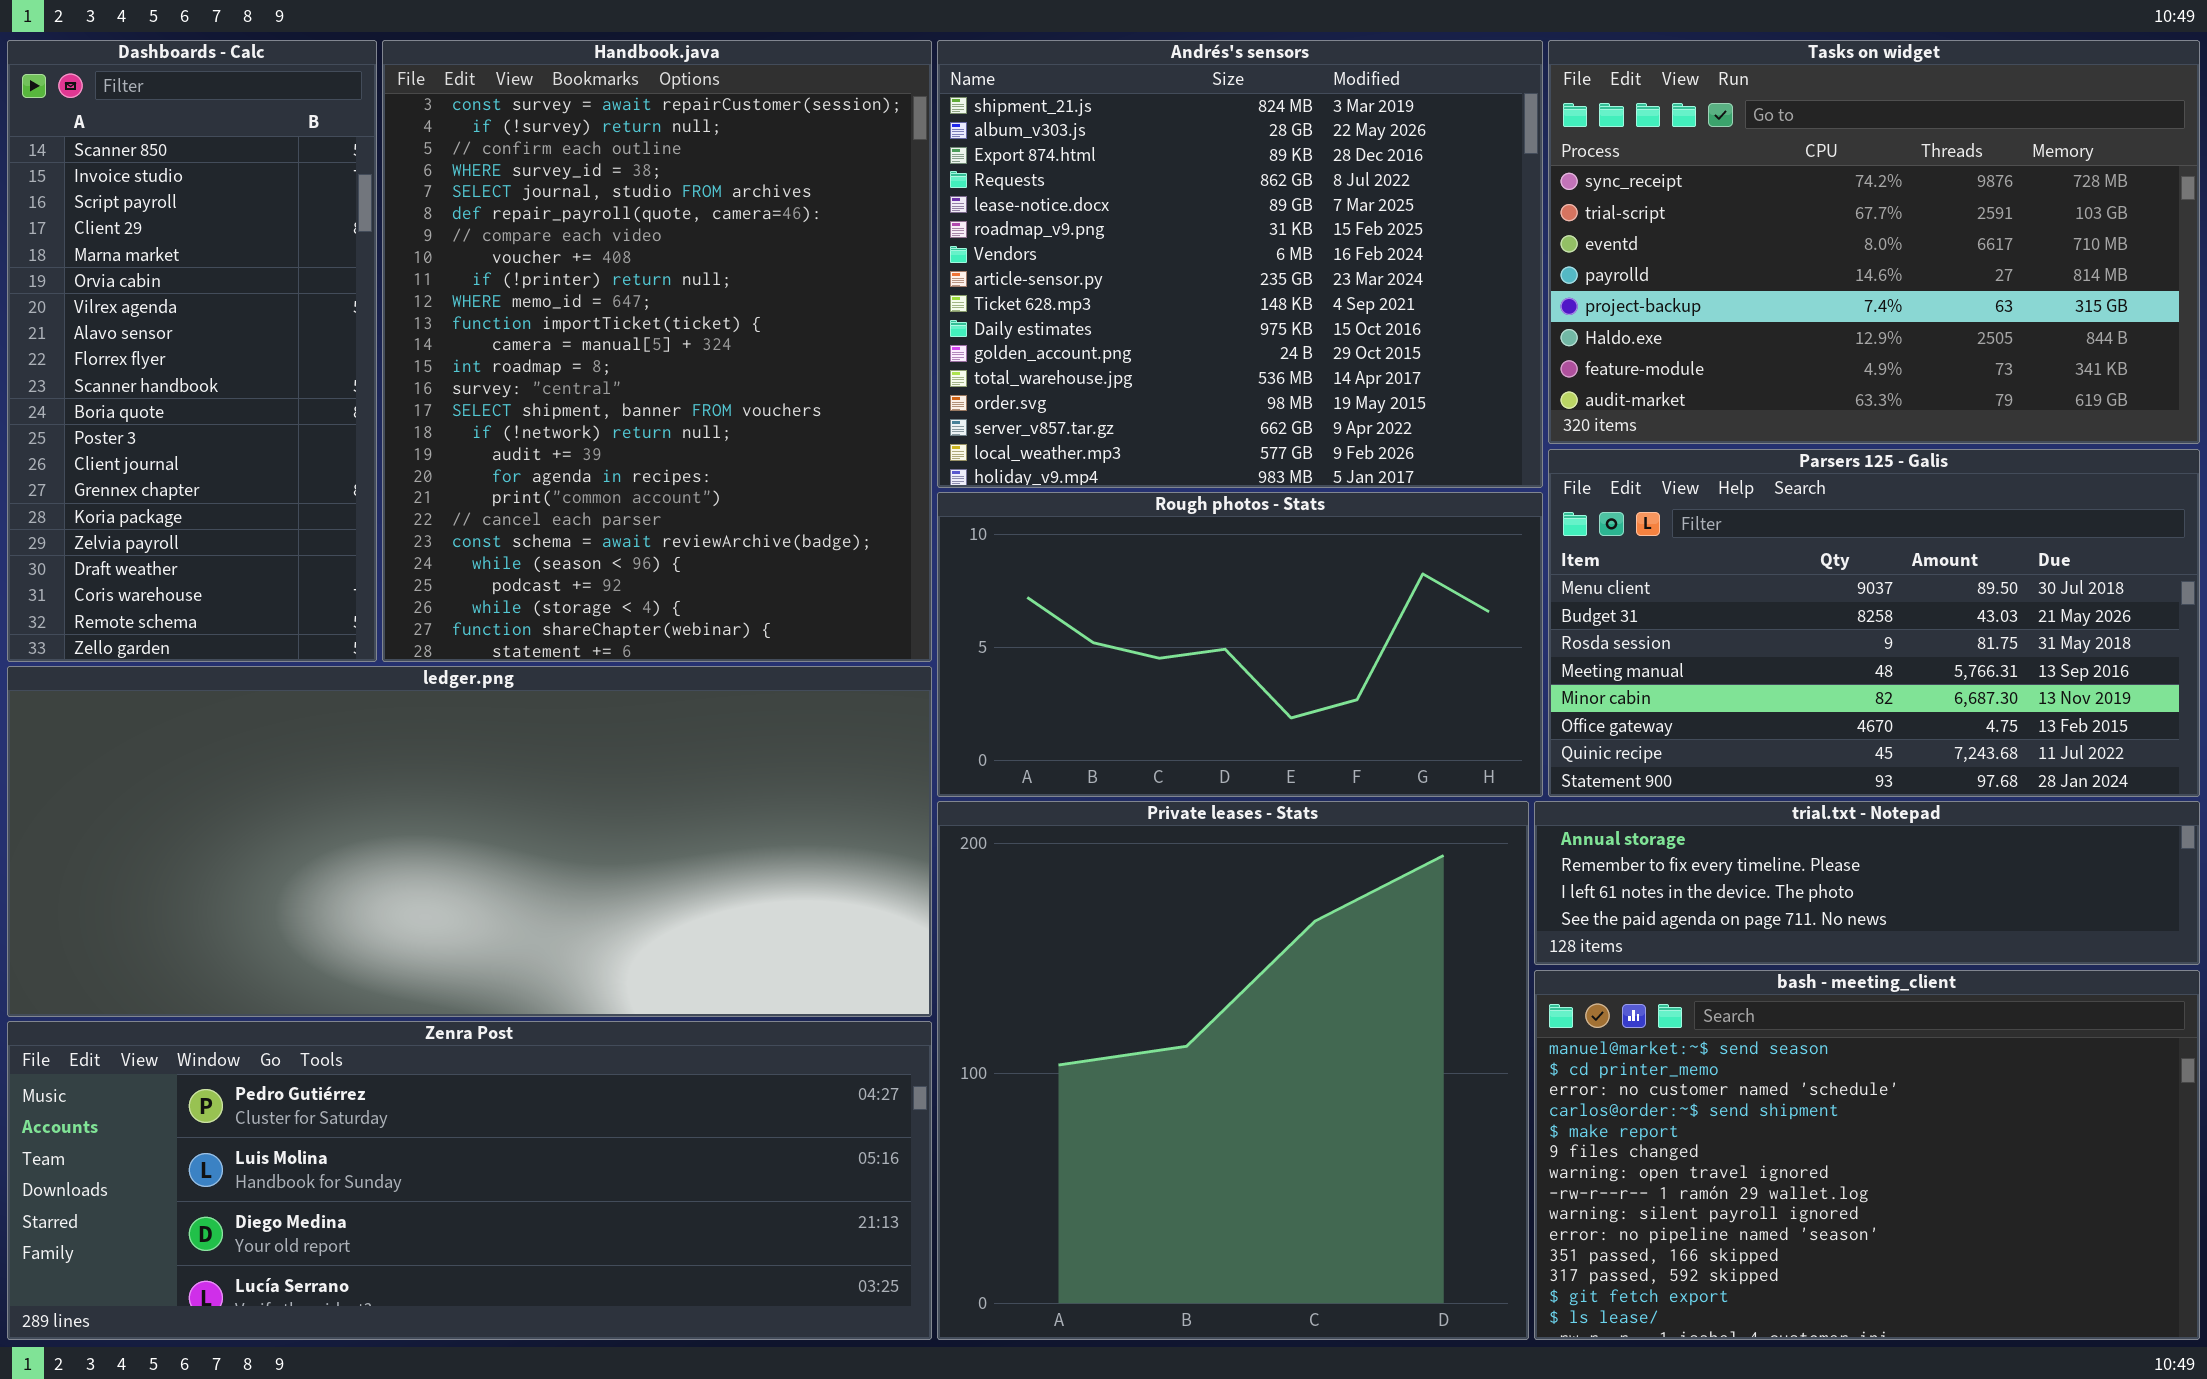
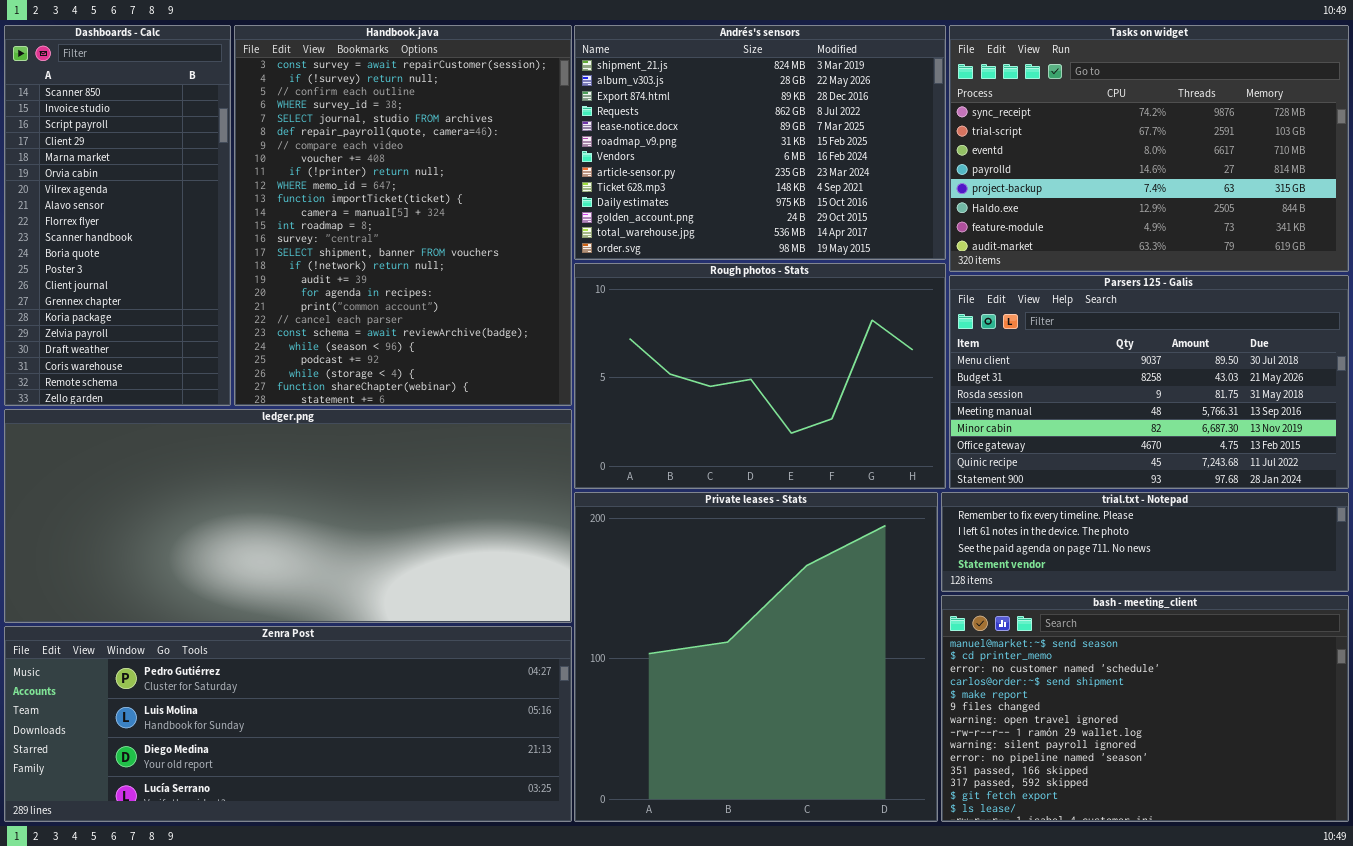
Andrés's sensors: [937,40,1543,488] -> [574,25,946,260], resized
Rough photos - Stats: [937,492,1543,797] -> [574,263,946,489], resized
trial.txt - Notepad: [1534,801,2200,965] -> [941,492,1349,592], scrolled down 1 row

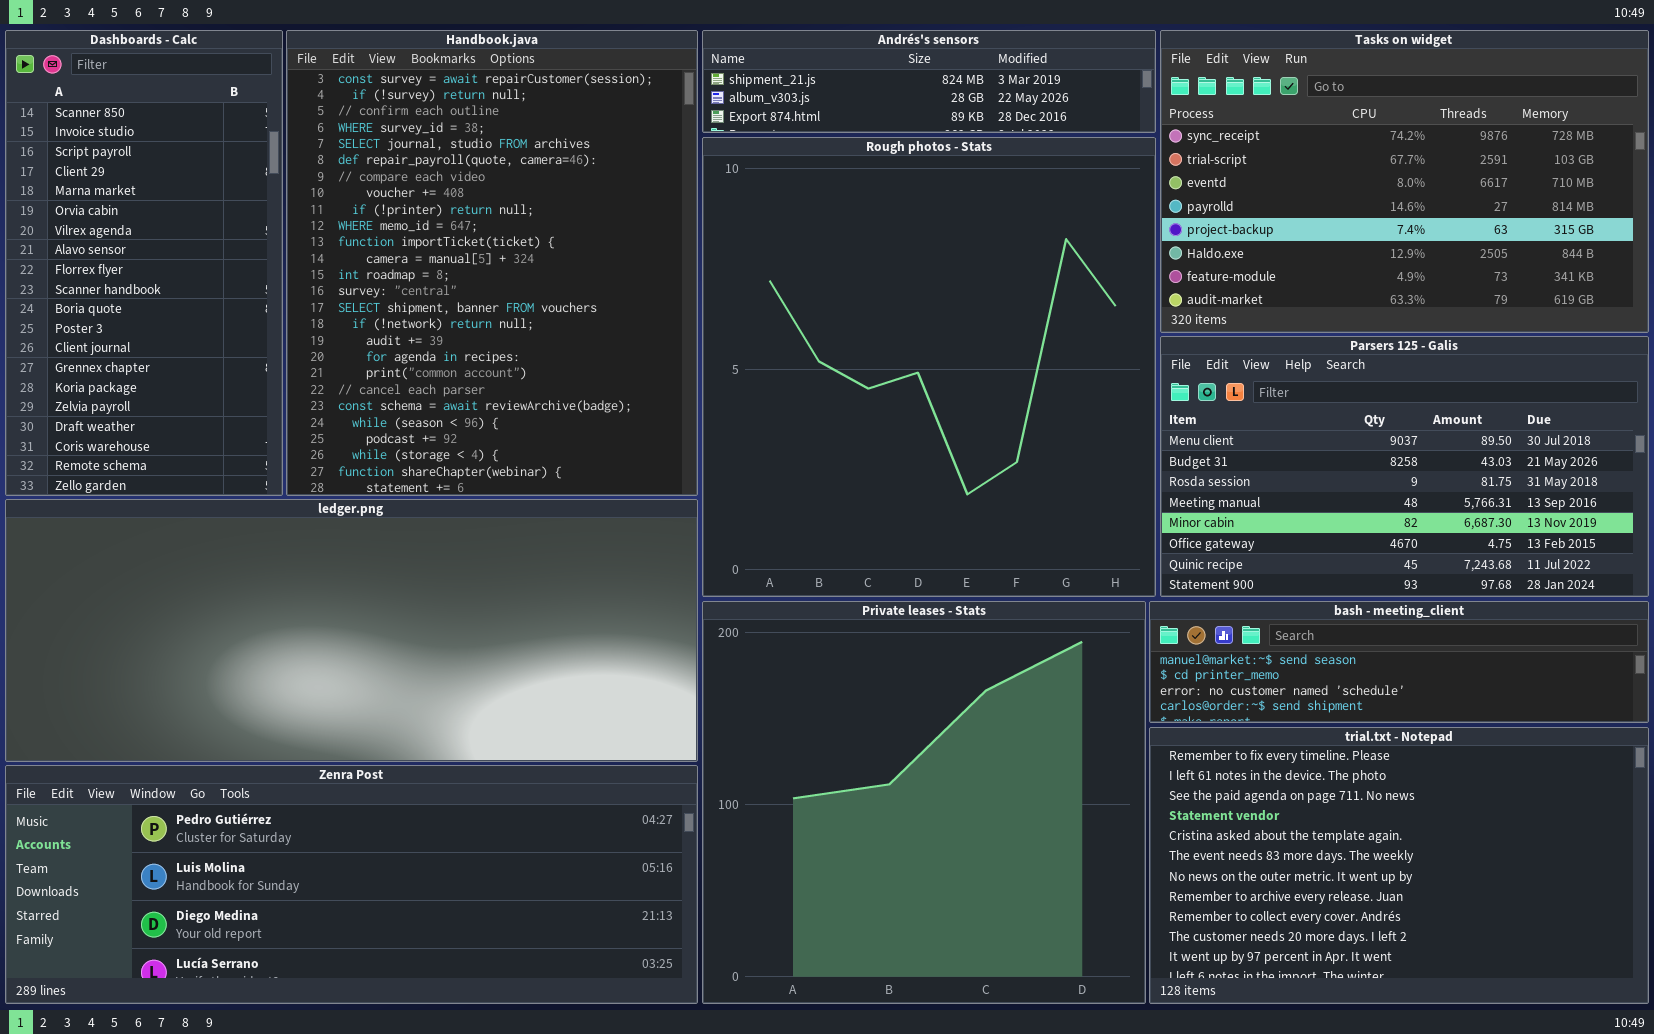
Andrés's sensors: [574,25,946,260] -> [702,30,1156,133], resized
Rough photos - Stats: [574,263,946,489] -> [702,137,1156,597], resized
trial.txt - Notepad: [941,492,1349,592] -> [1149,727,1649,1004], moved, resized
bash - meeting_client: [941,595,1349,822] -> [1149,601,1649,723], moved, resized

